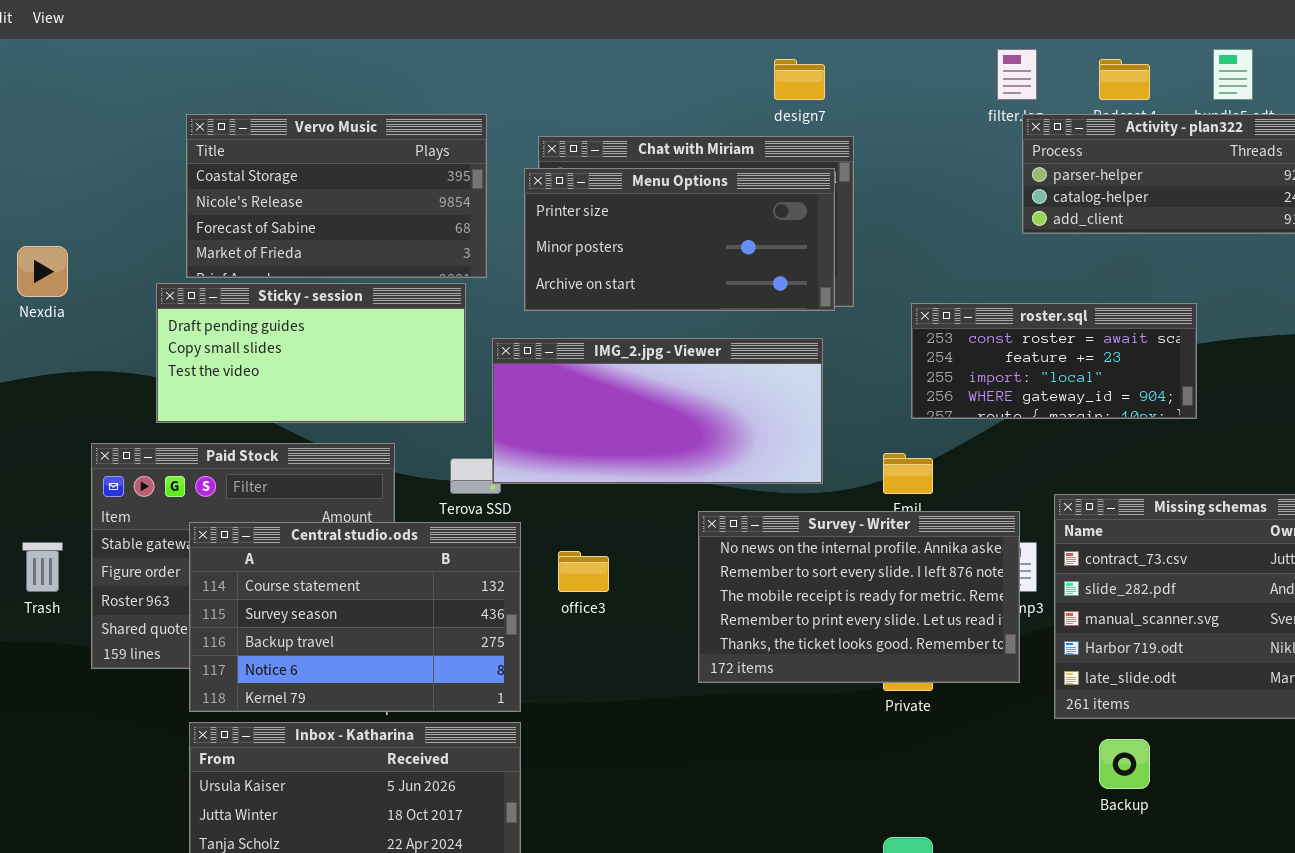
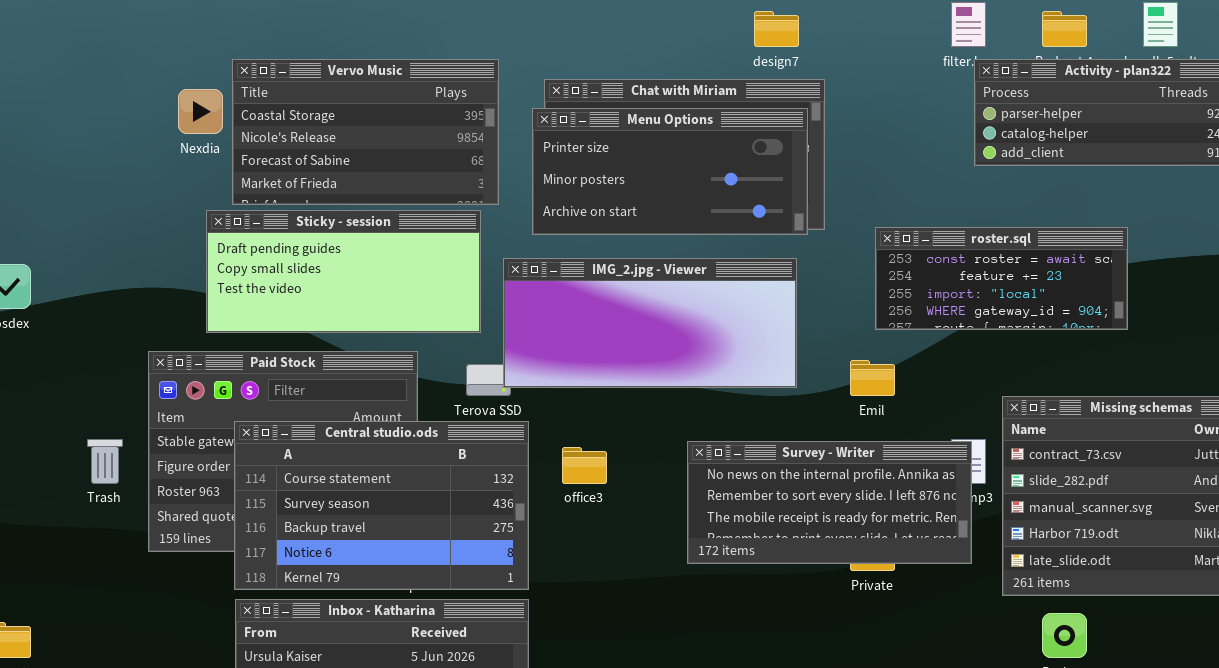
Nexdia: [17,246,68,297] -> [178,89,223,134], moved
Survey - Writer: [698,511,1020,683] -> [687,441,972,564], resized

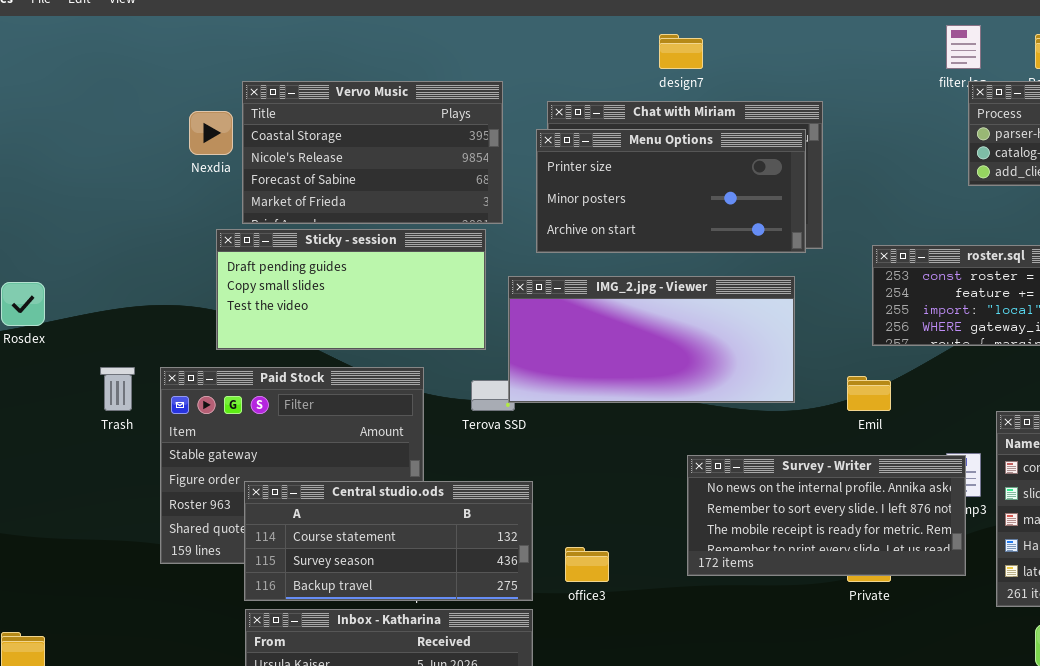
design7: [754,11,799,47] -> [659,34,703,69], moved
Central studio.ods: [234,421,529,590] -> [244,481,533,601], resized
Trash: [87,439,123,484] -> [100,367,135,411], moved
office3: [562,447,607,484] -> [565,547,609,582], moved

